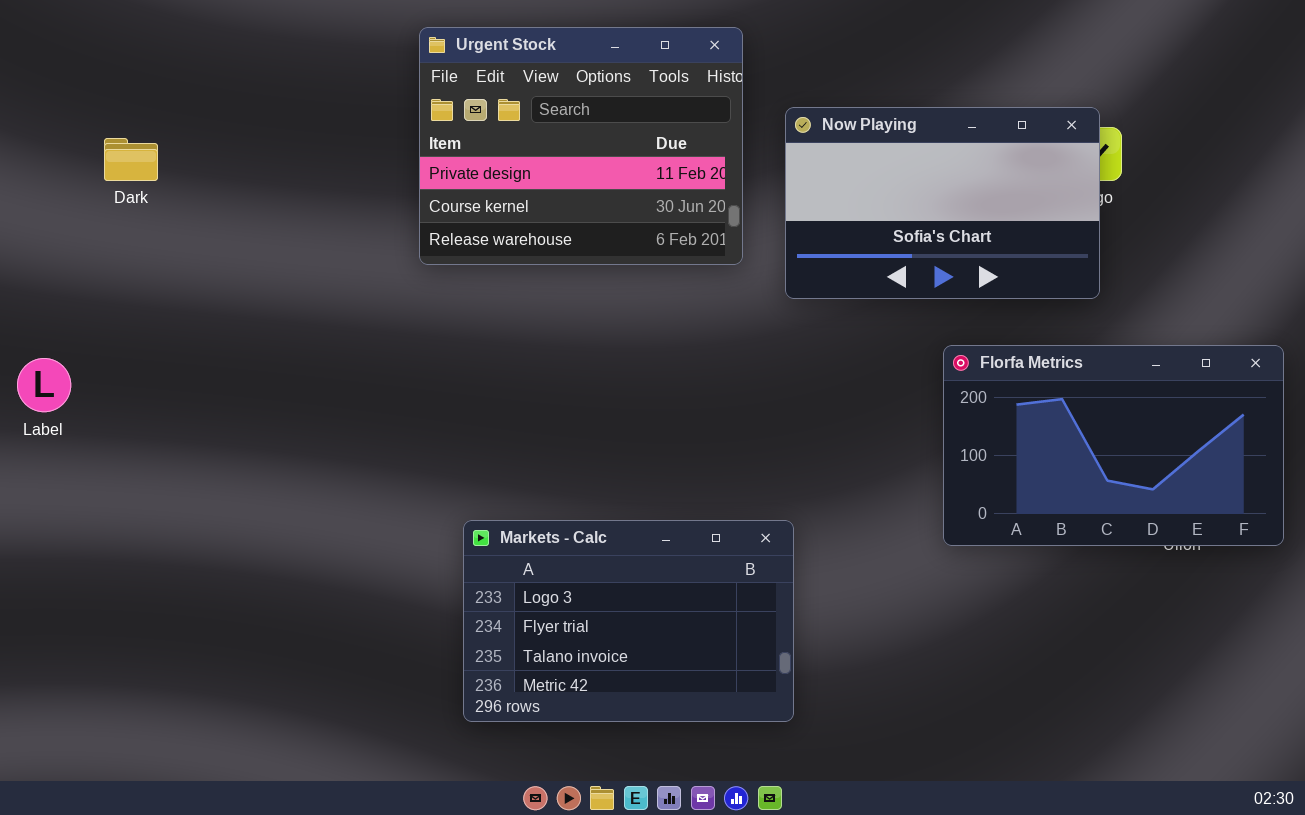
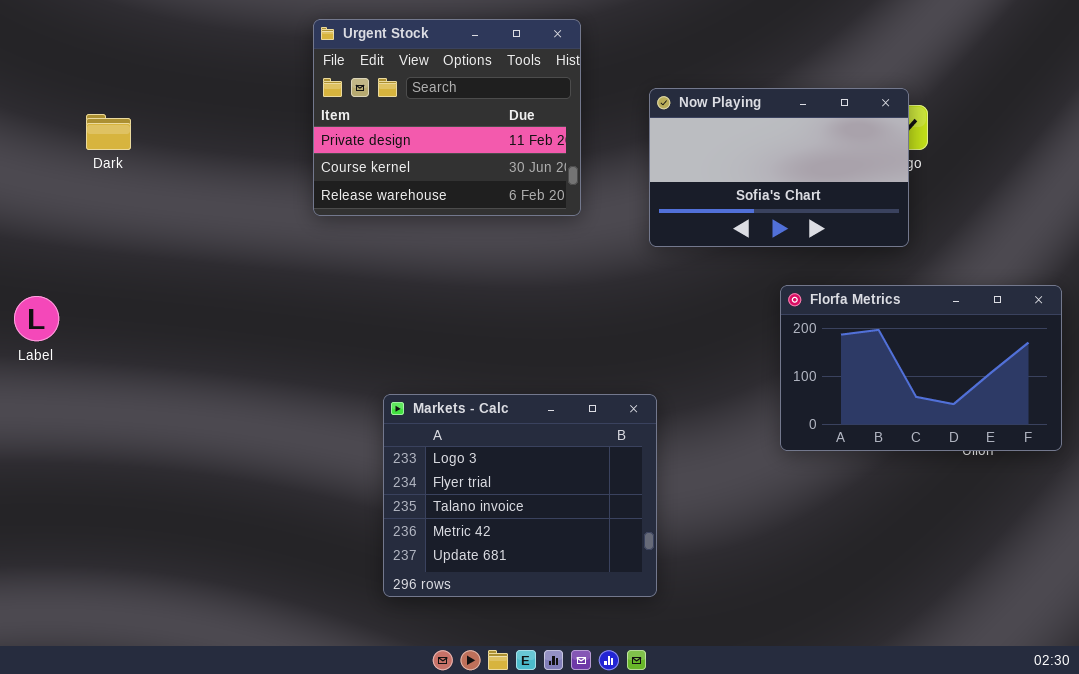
Urgent Stock: [419,27,743,265] -> [313,19,581,216], moved
Markets - Calc: [463,520,794,722] -> [383,394,657,597], resized

